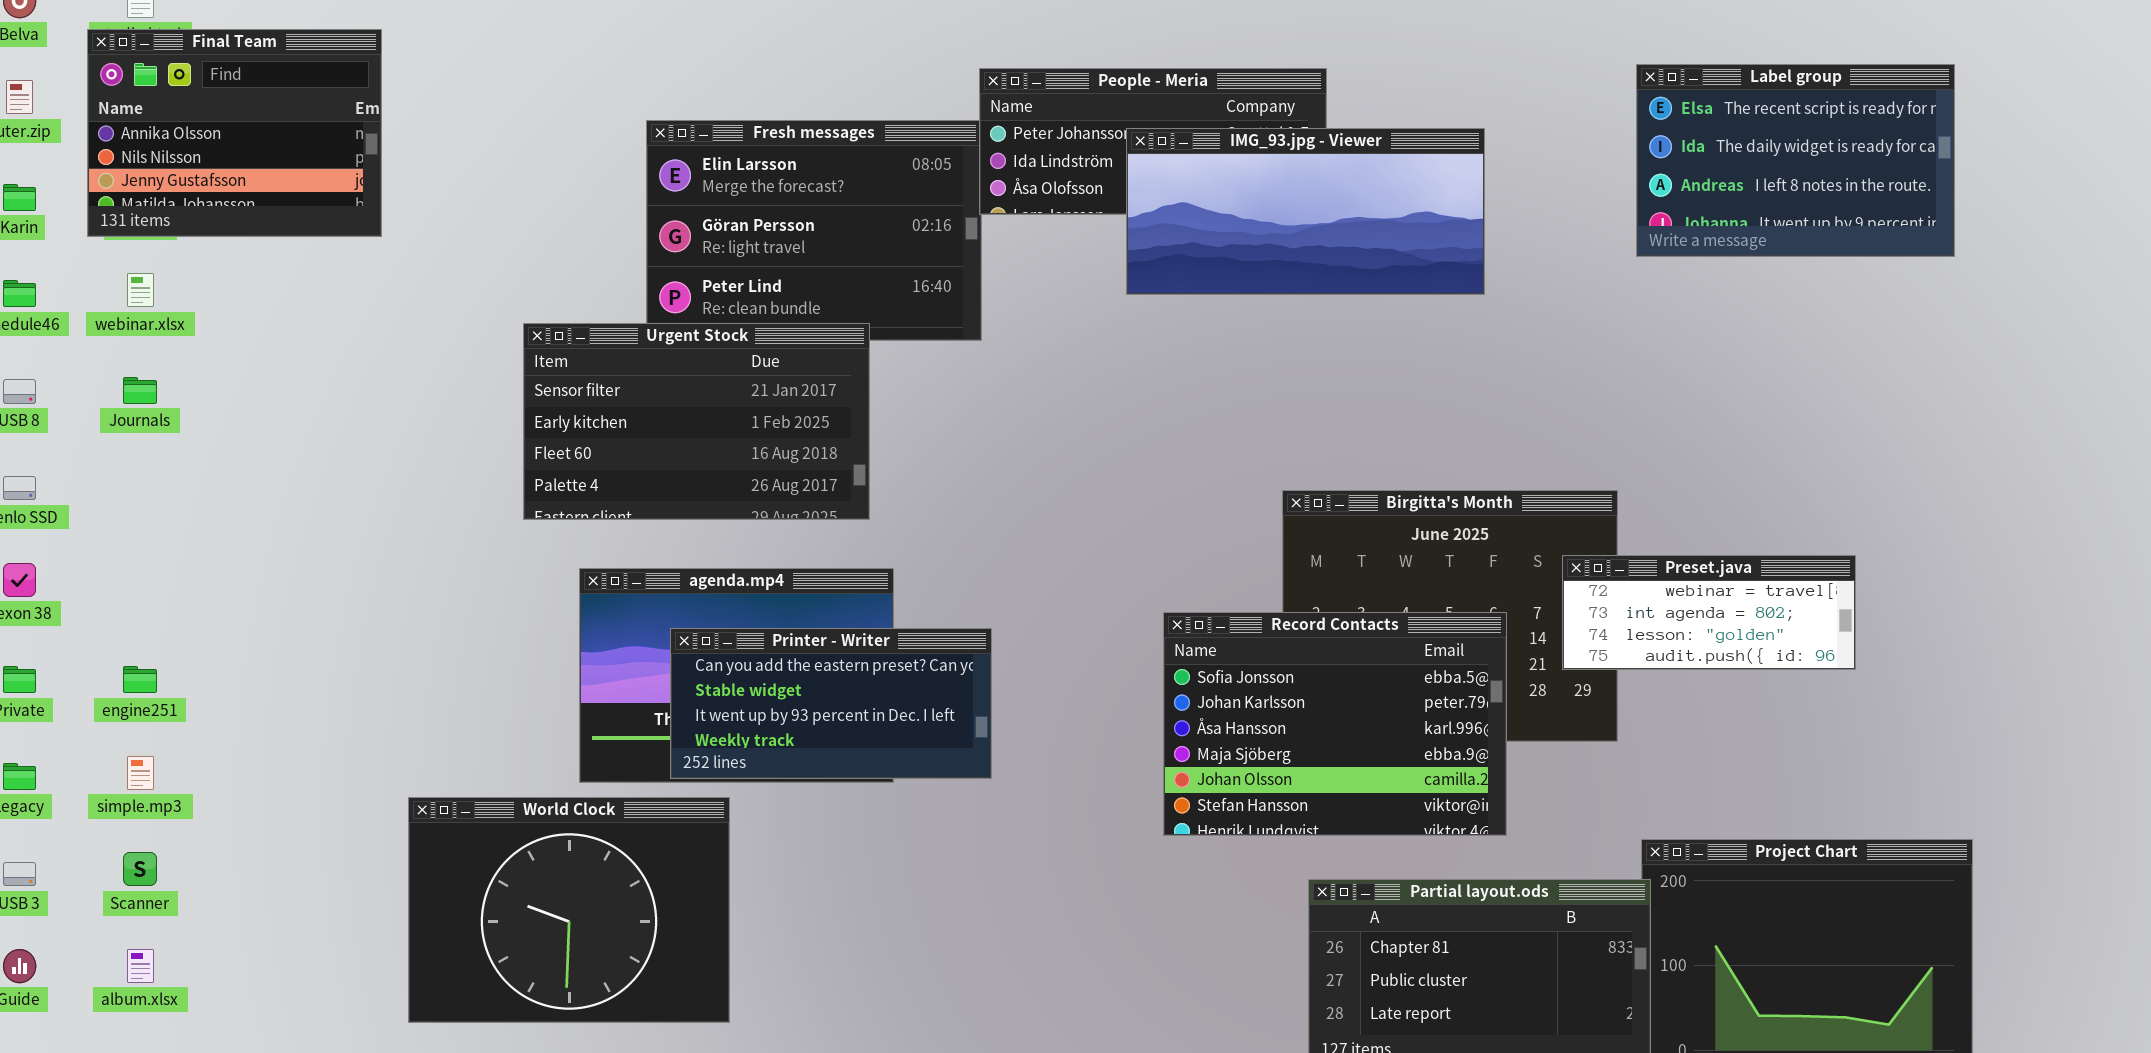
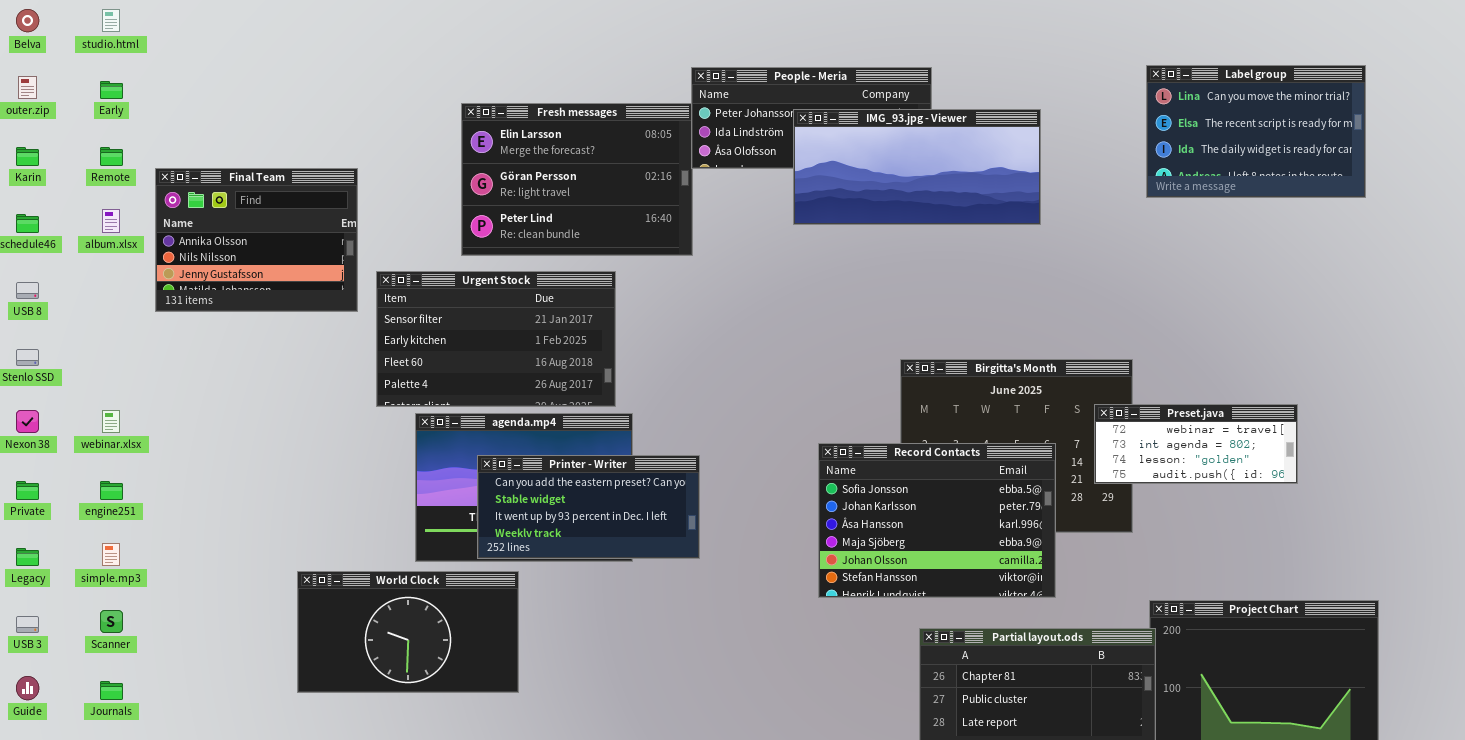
Final Team: [87,29,382,237] -> [155,168,358,312], moved
Label group: [1636,64,1955,257] -> [1146,65,1366,198], scrolled up 1 row
webinar.xlsx: [127,273,154,307] -> [102,410,120,433], moved
Urgent Stock: [523,323,870,520] -> [376,271,616,407], moved
Journals: [123,377,157,404] -> [100,681,123,700], moved
World Clock: [408,797,730,1023] -> [297,571,519,693], resized
album.xlsx: [127,949,154,983] -> [102,209,120,233], moved

